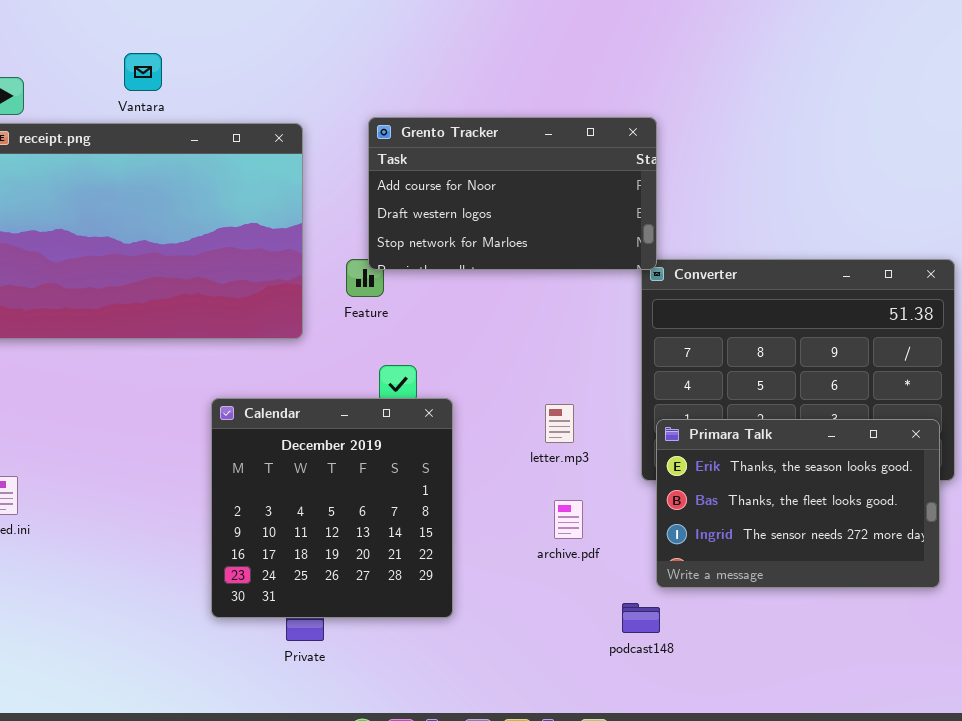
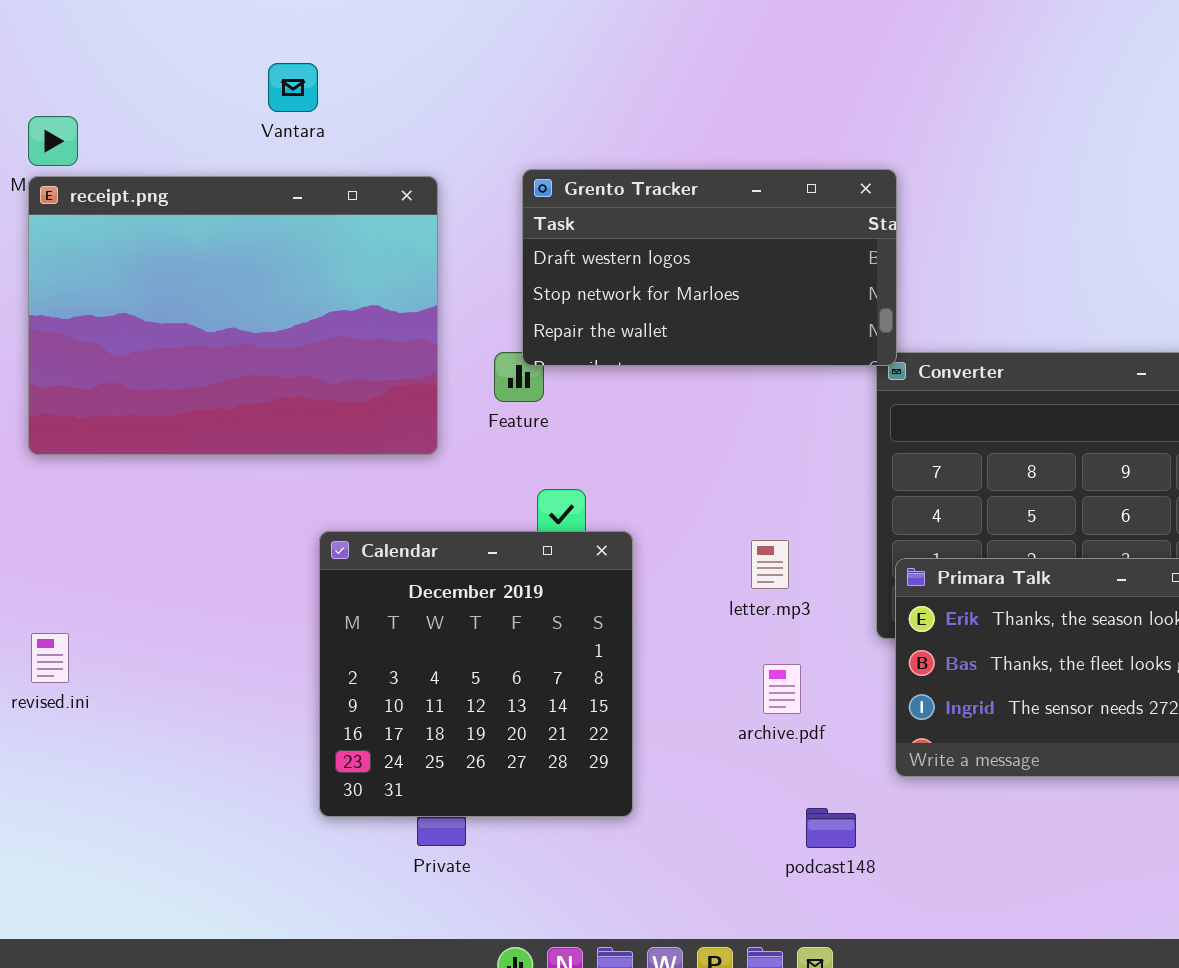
Vantara: [124,53,162,91] -> [268,63,318,112], moved
Grento Tracker: [368,117,657,270] -> [522,169,897,366], scrolled down 1 row
podcast148: [622,603,660,633] -> [806,808,856,848], moved

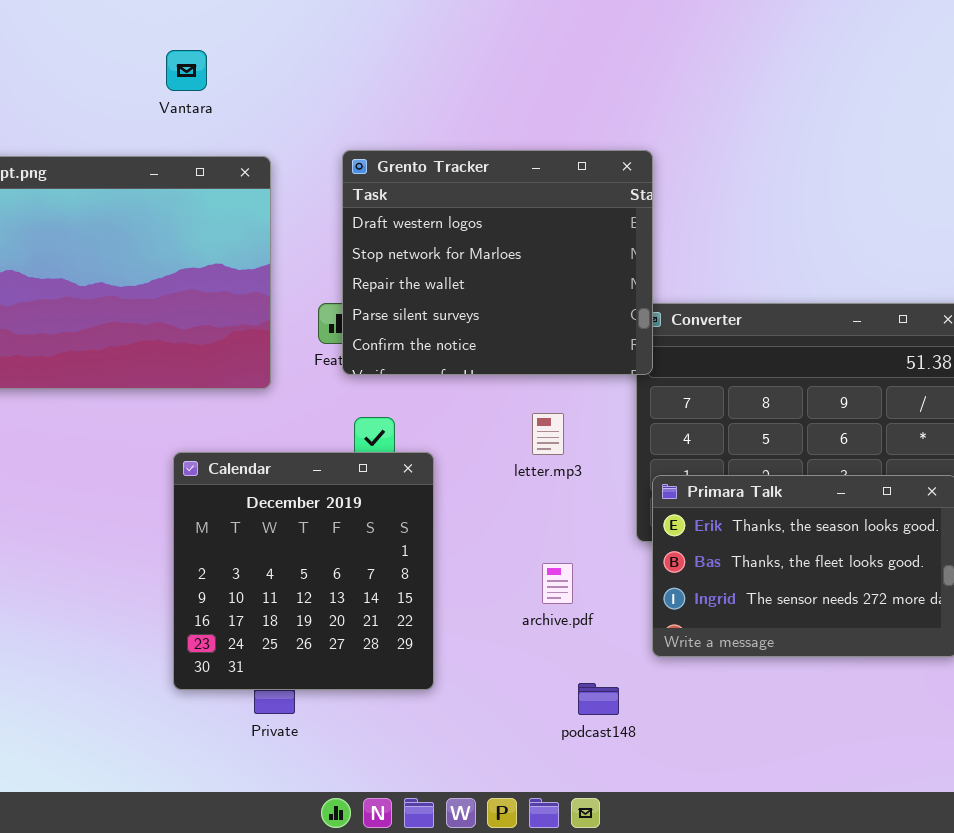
Vantara: [268,63,318,112] -> [166,50,207,91], moved
Grento Tracker: [522,169,897,366] -> [342,150,653,375], resized
letter.mp3: [751,540,789,589] -> [532,413,564,455], moved

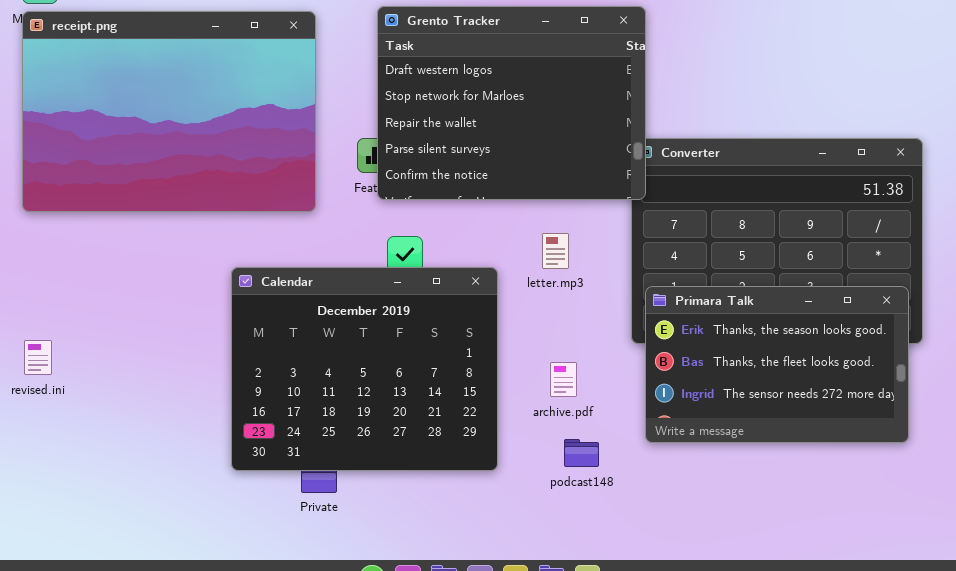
Calendar: [173,452,434,690] -> [231,267,498,471], resized
podcast148: [578,683,619,715] -> [564,439,599,467], moved

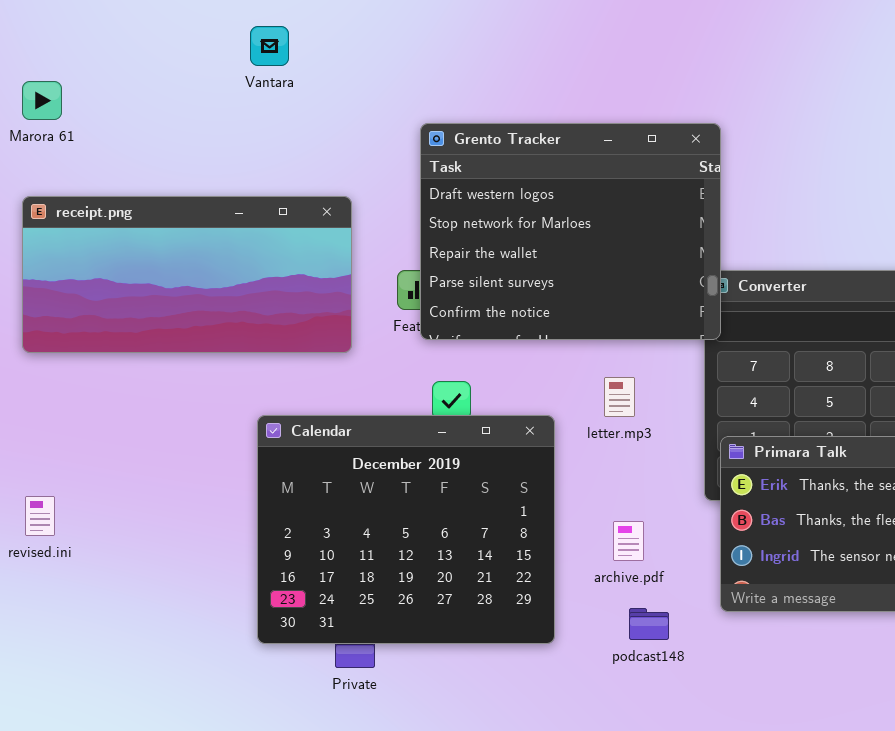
receipt.png: [22,11,316,212] -> [22,196,352,353], resized

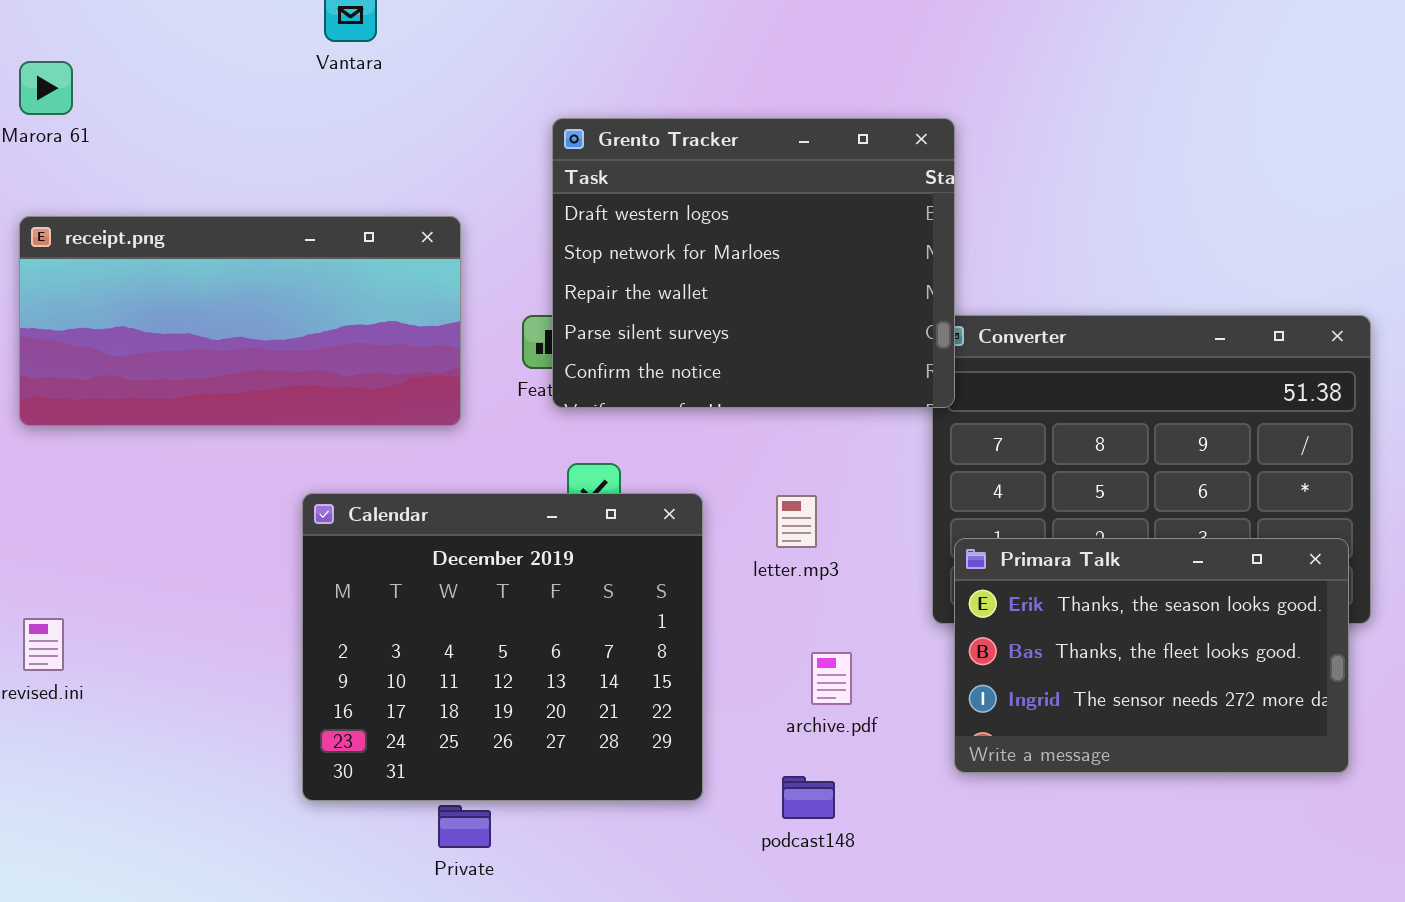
letter.mp3: [604,377,635,417] -> [776,495,817,548], moved
Calendar: [257,415,555,644] -> [302,493,703,801], moved
podcast148: [629,608,669,640] -> [782,776,835,819], moved

